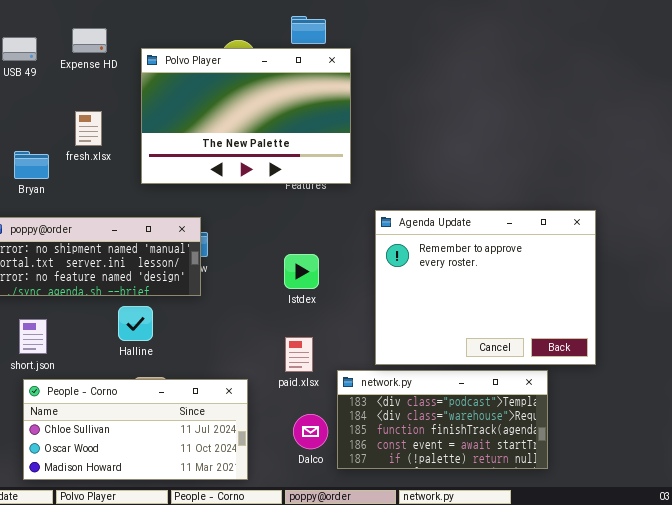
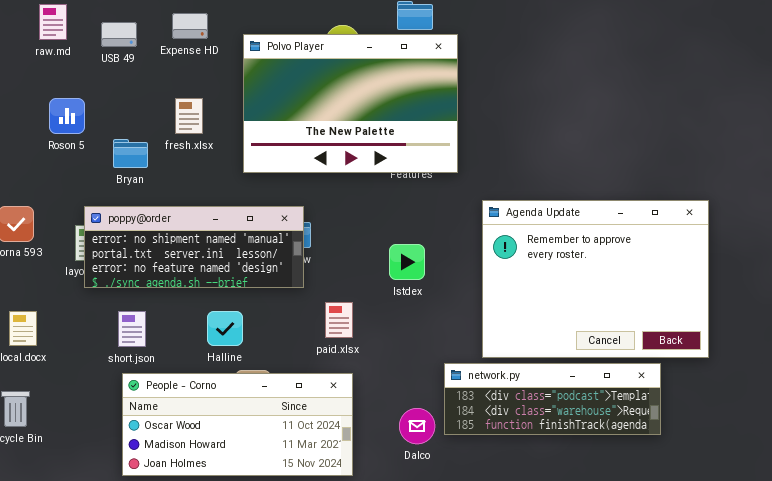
Halline: [118,306,153,341] -> [207,311,243,346], moved
paid.xlsx: [285,337,313,372] -> [325,302,353,338], moved
network.py: [337,370,548,469] -> [444,363,661,435], resized
People - Corno: [23,379,248,480] -> [122,373,353,476], scrolled down 1 row

